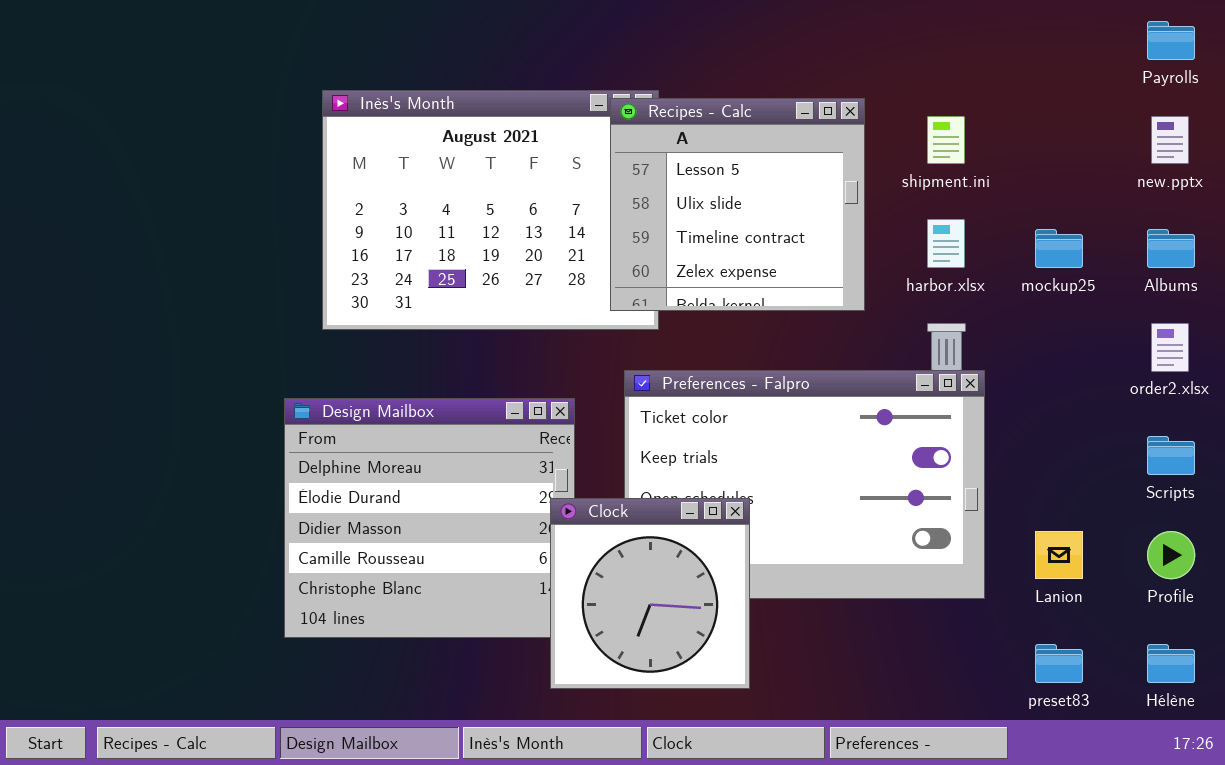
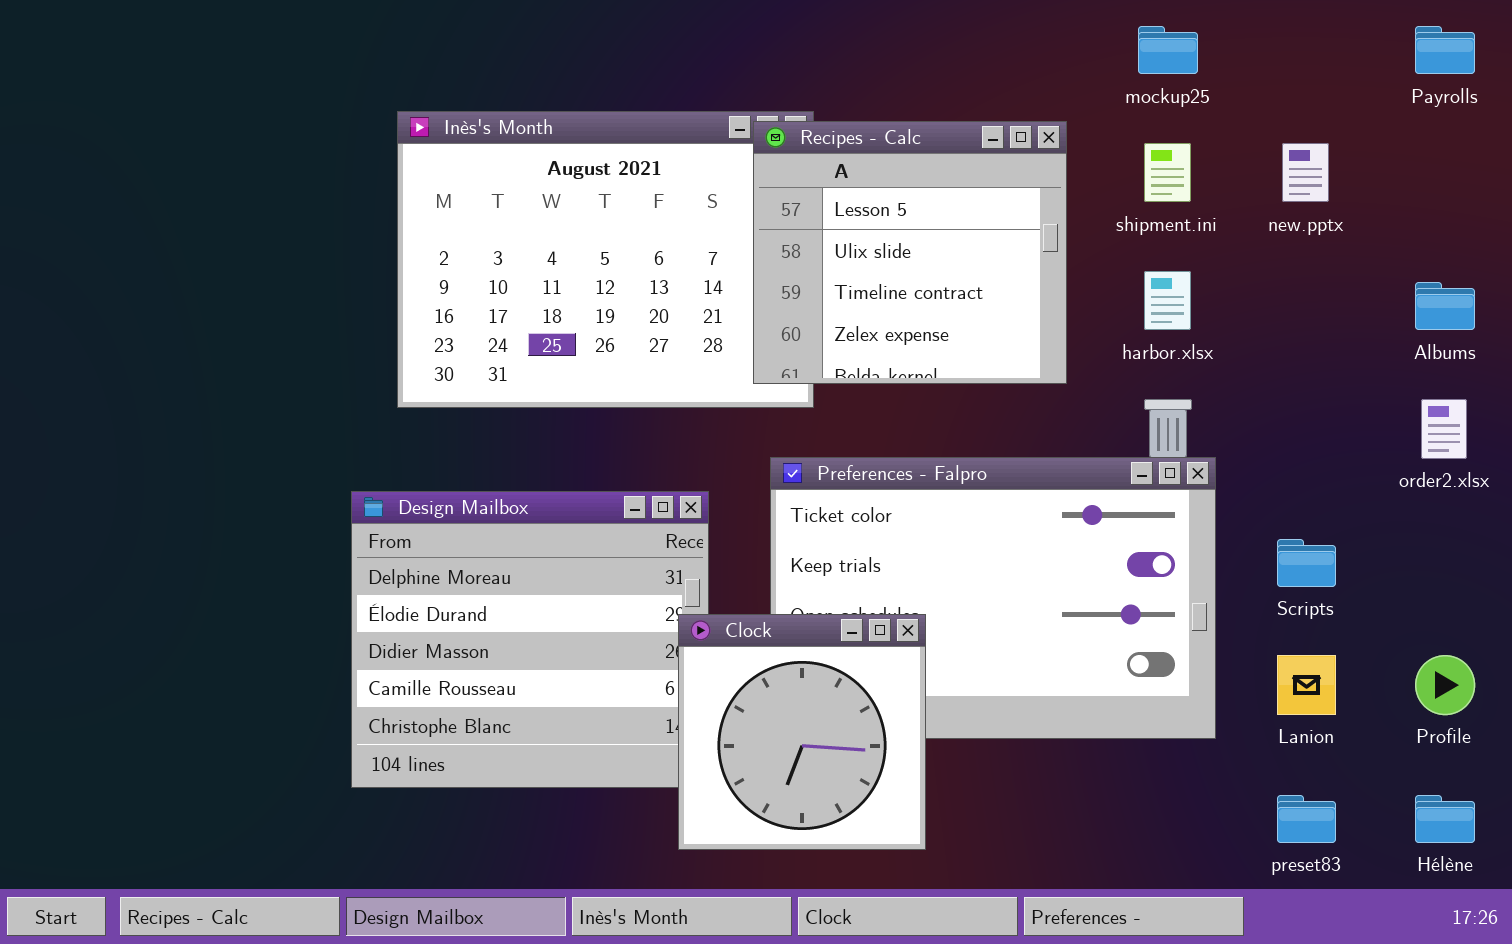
new.pptx: [1151,116,1189,164] -> [1282,143,1329,202], moved
mockup25: [1035,229,1083,268] -> [1138,26,1198,74], moved
Scripts: [1147,436,1195,475] -> [1277,539,1336,587], moved

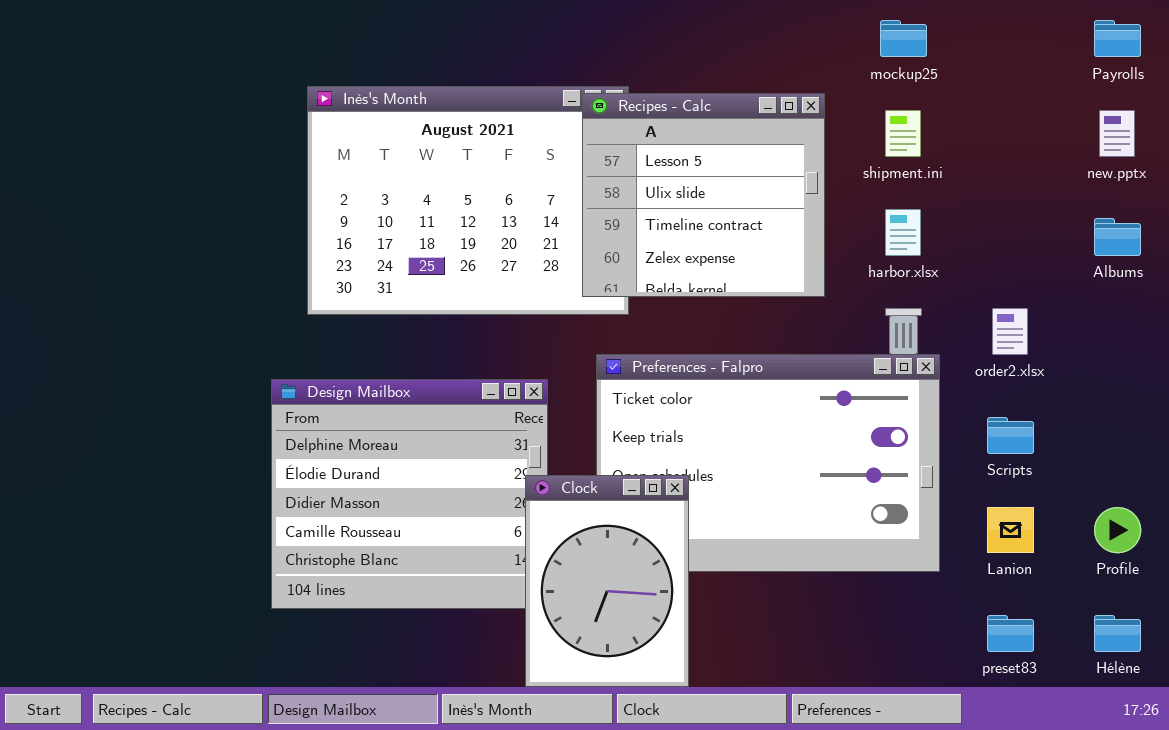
new.pptx: [1282,143,1329,202] -> [1099,110,1135,157], moved
order2.xlsx: [1421,399,1467,459] -> [992,308,1028,355], moved
Clock: [678,614,926,850] -> [525,475,689,687], resized

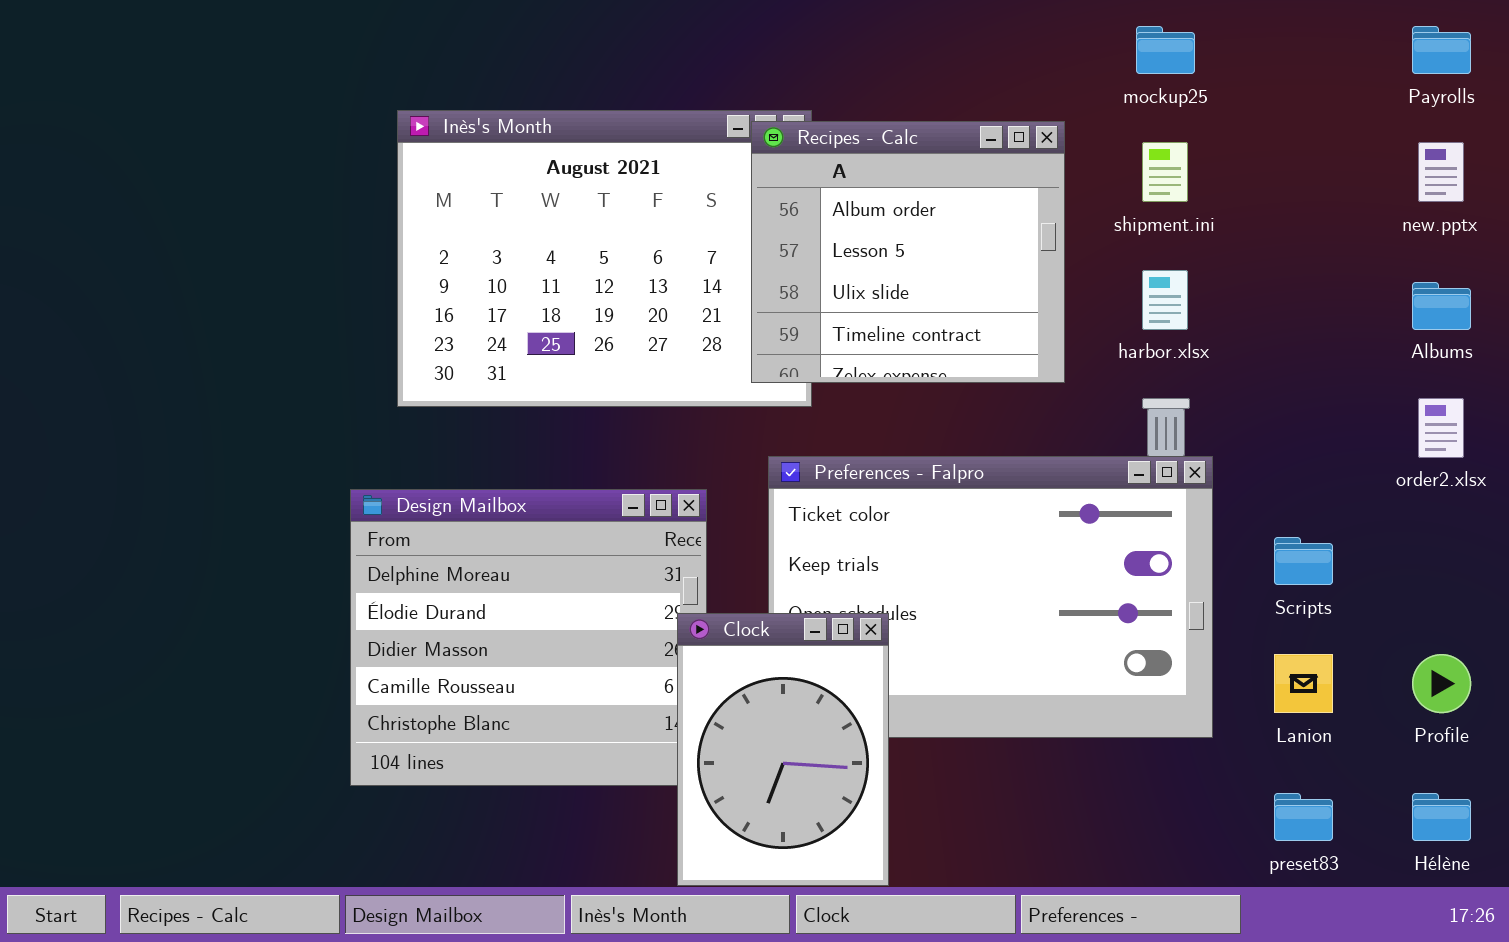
Recipes - Calc: [582,93,825,297] -> [751,121,1065,383], scrolled up 1 row
order2.xlsx: [992,308,1028,355] -> [1418,398,1464,458], moved

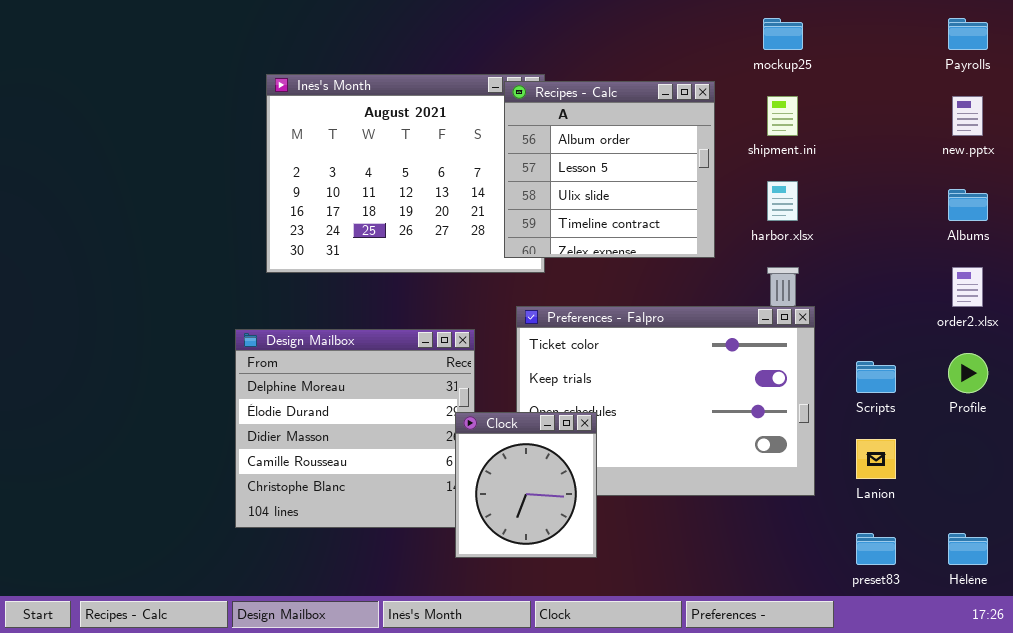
Clock: [677,613,889,886] -> [455,412,597,558], resized
Profile: [1412,654,1471,713] -> [948,353,988,393], moved

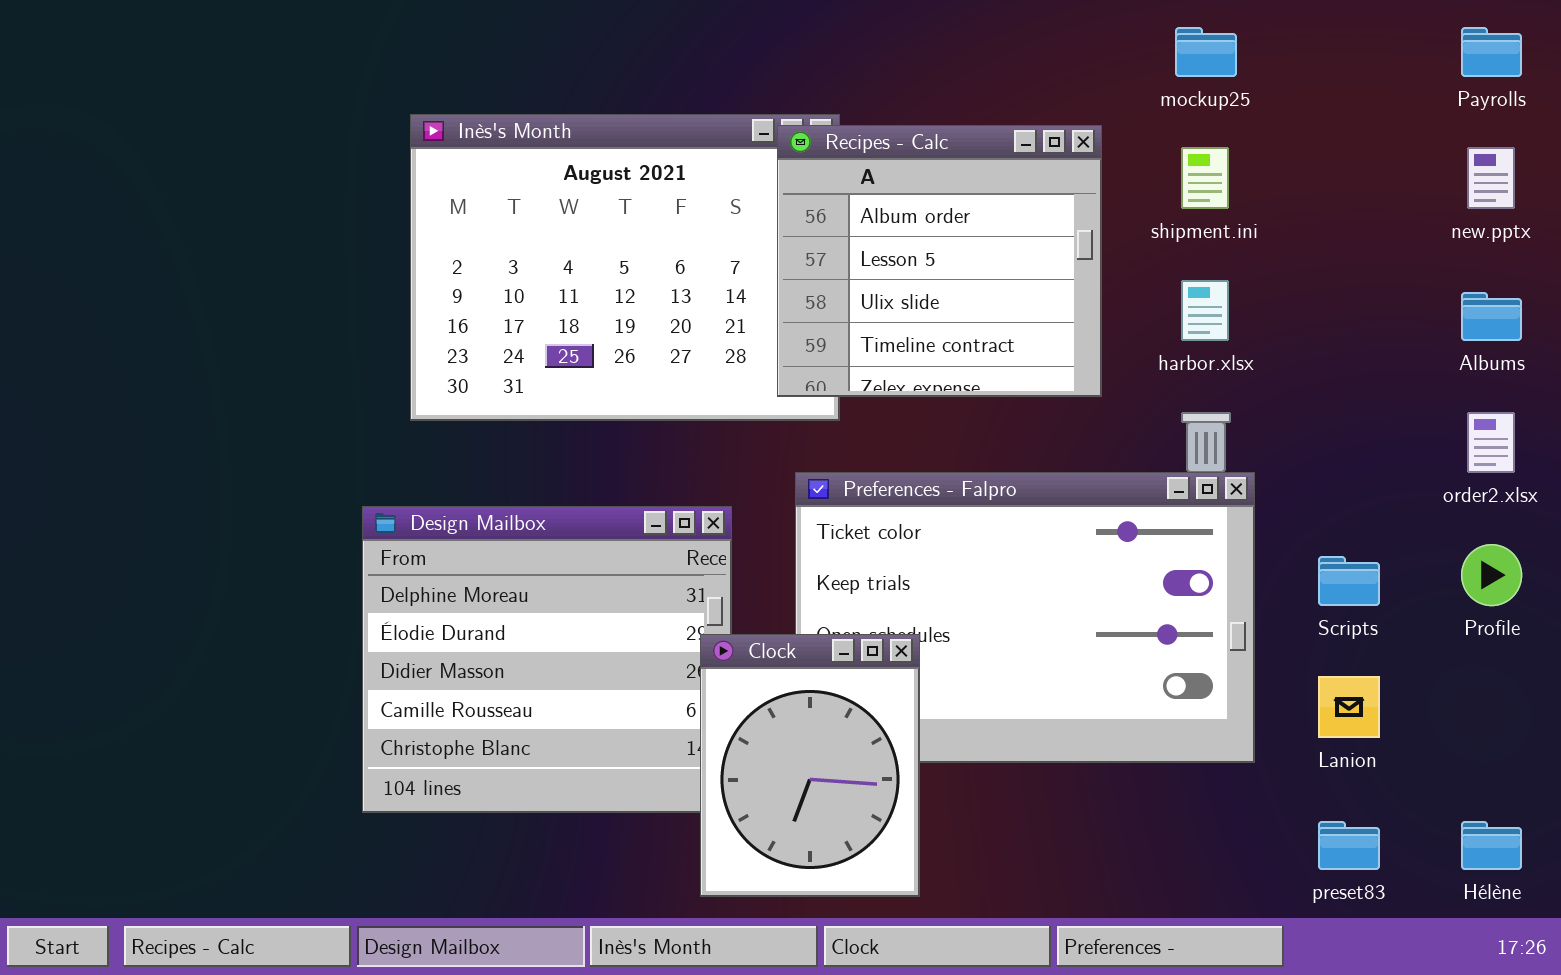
Clock: [455,412,597,558] -> [700,634,920,897], resized

